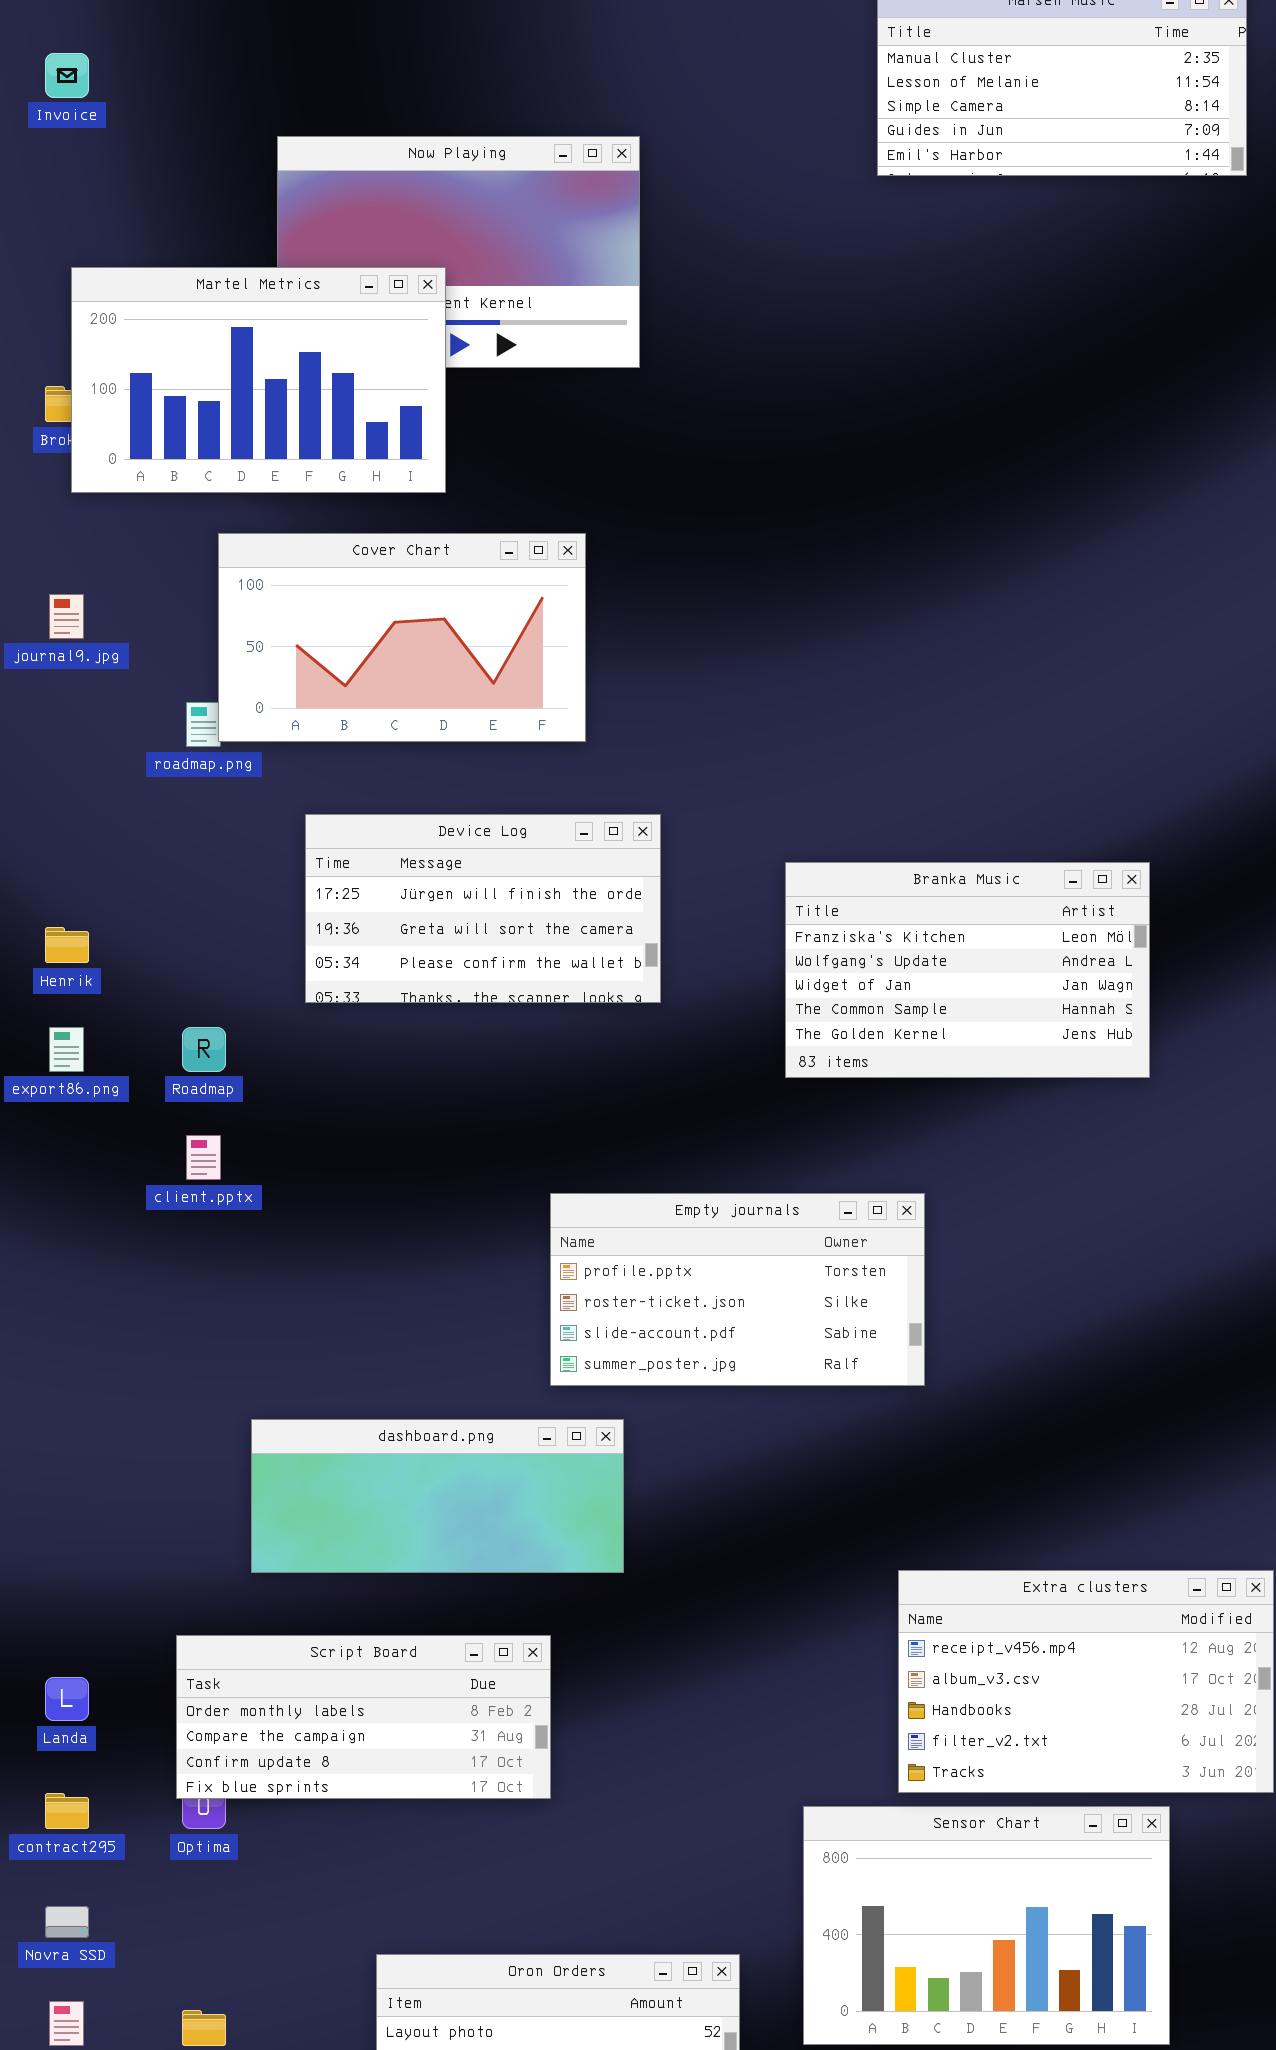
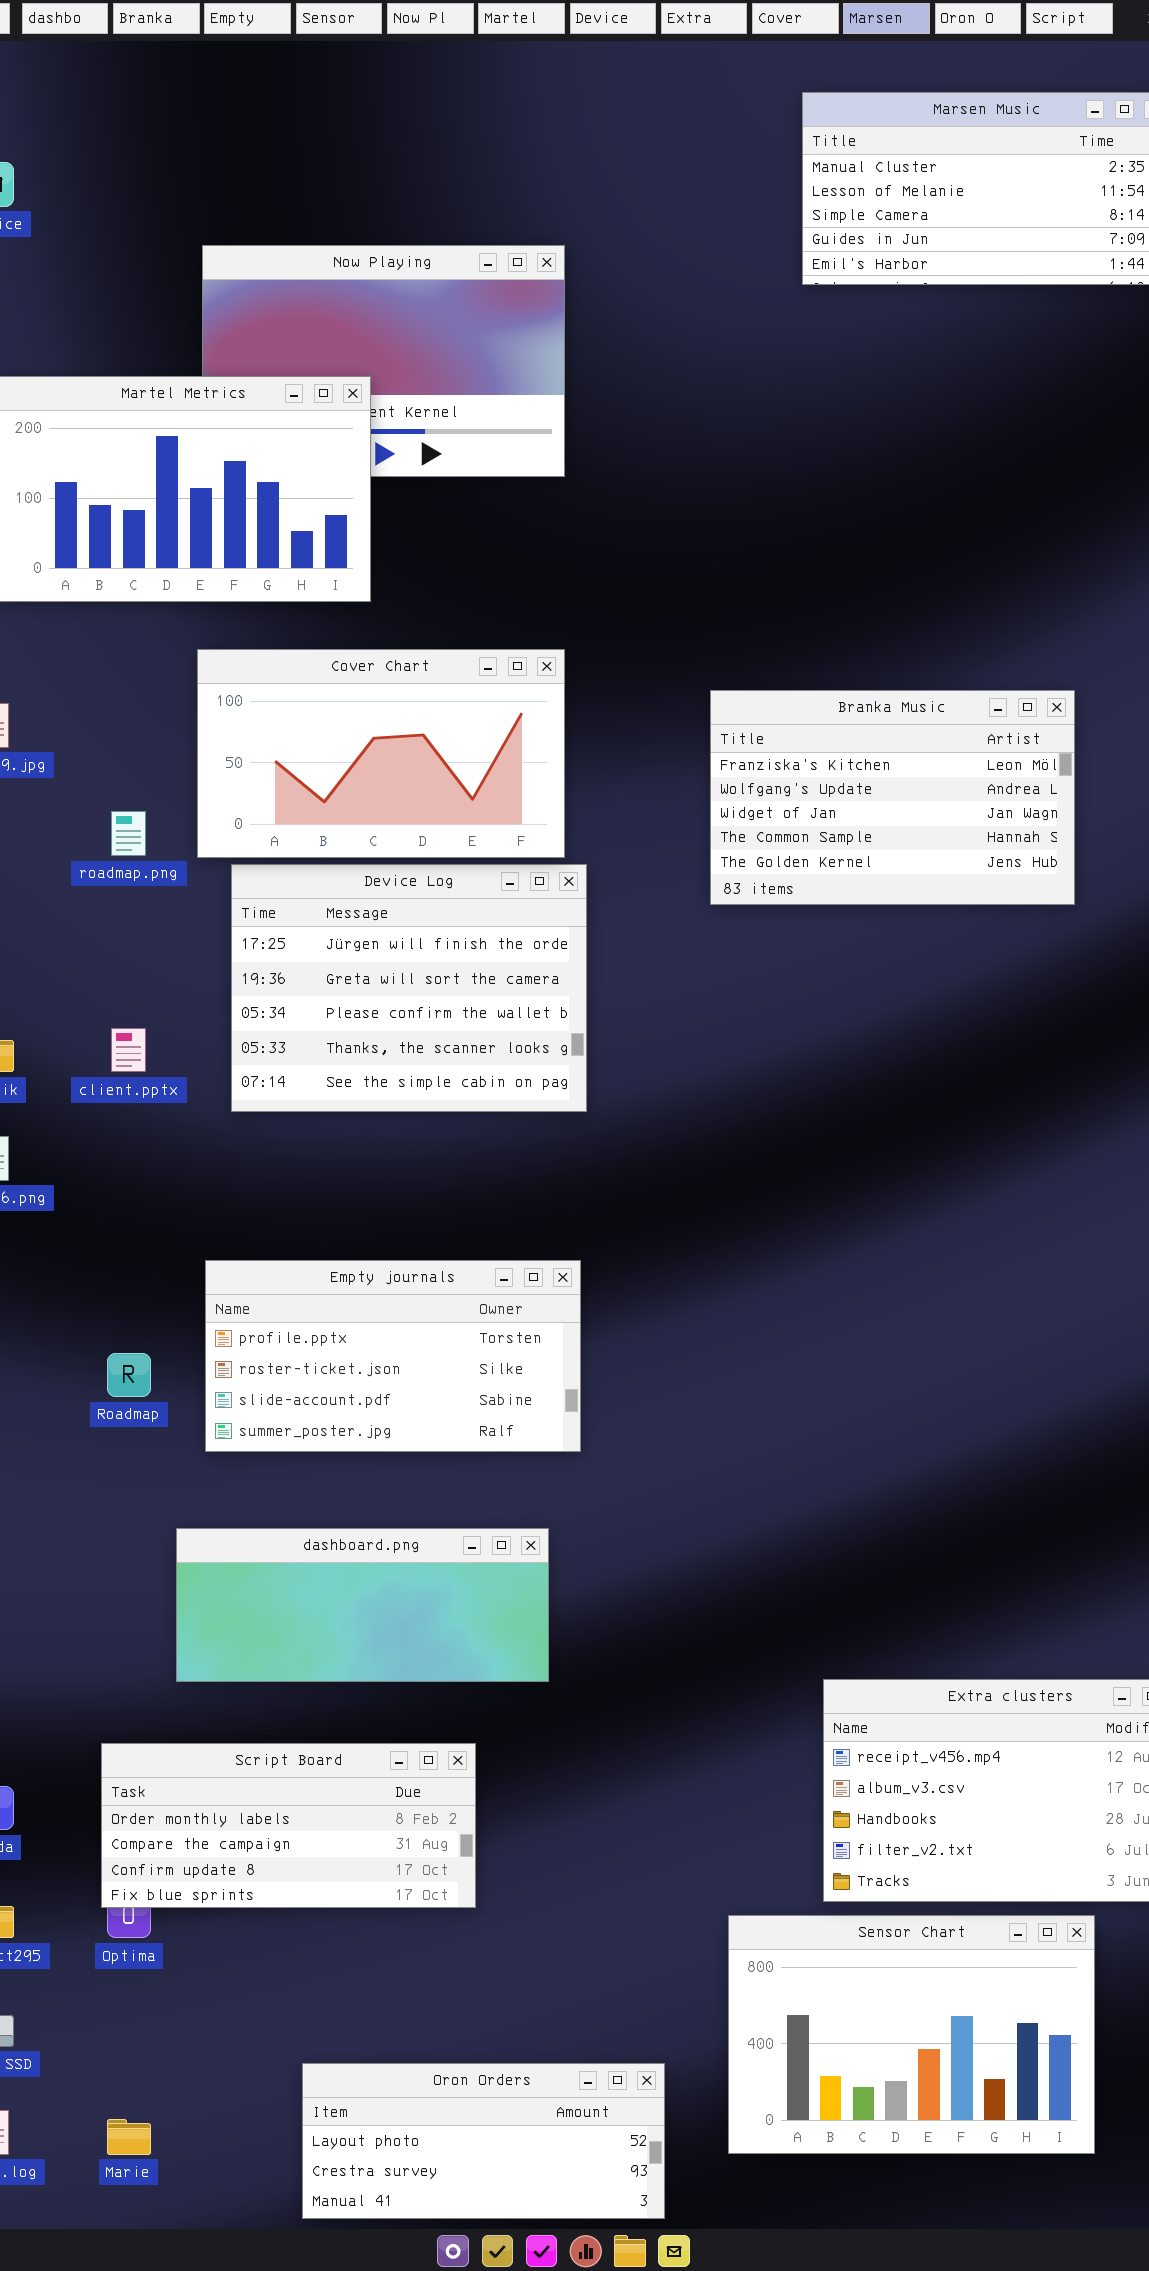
Cover Chart: [218,533,586,742] -> [197,649,565,858], moved
Device Log: [305,814,661,1003] -> [231,864,587,1112], resized
Branka Music: [785,862,1150,1078] -> [710,690,1075,905], moved
Roadmap: [182,1027,226,1072] -> [107,1353,151,1397], moved
client.pptx: [186,1135,221,1180] -> [111,1028,146,1072], moved
Empty journals: [550,1193,925,1386] -> [205,1260,581,1452], moved

